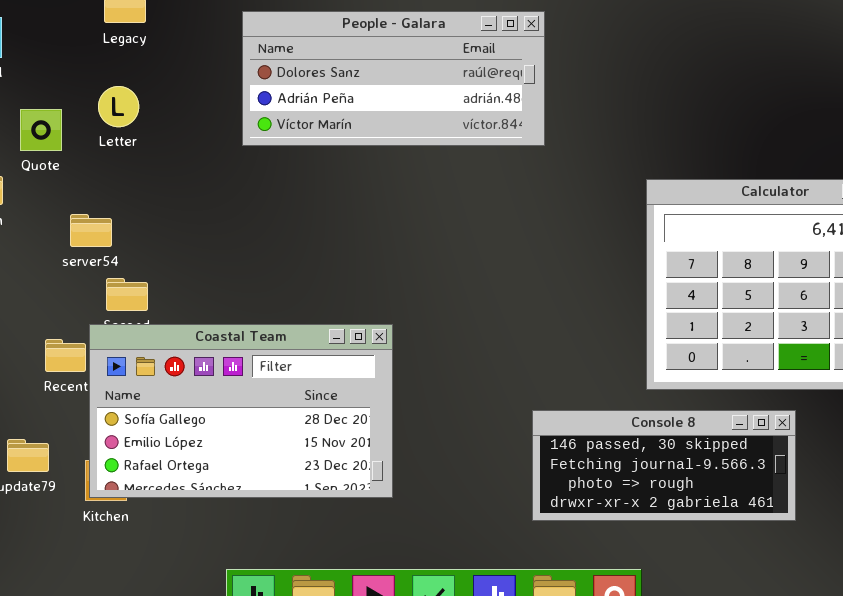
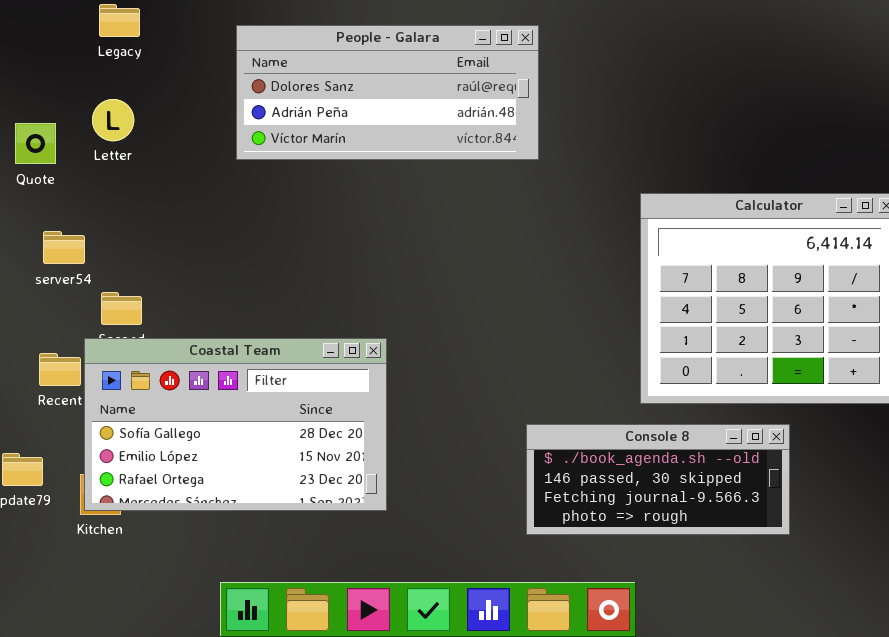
server54: [70,214,112,247] -> [43,231,85,264], moved
Console 8: [532,410,796,521] -> [526,424,790,535], scrolled up 1 row

